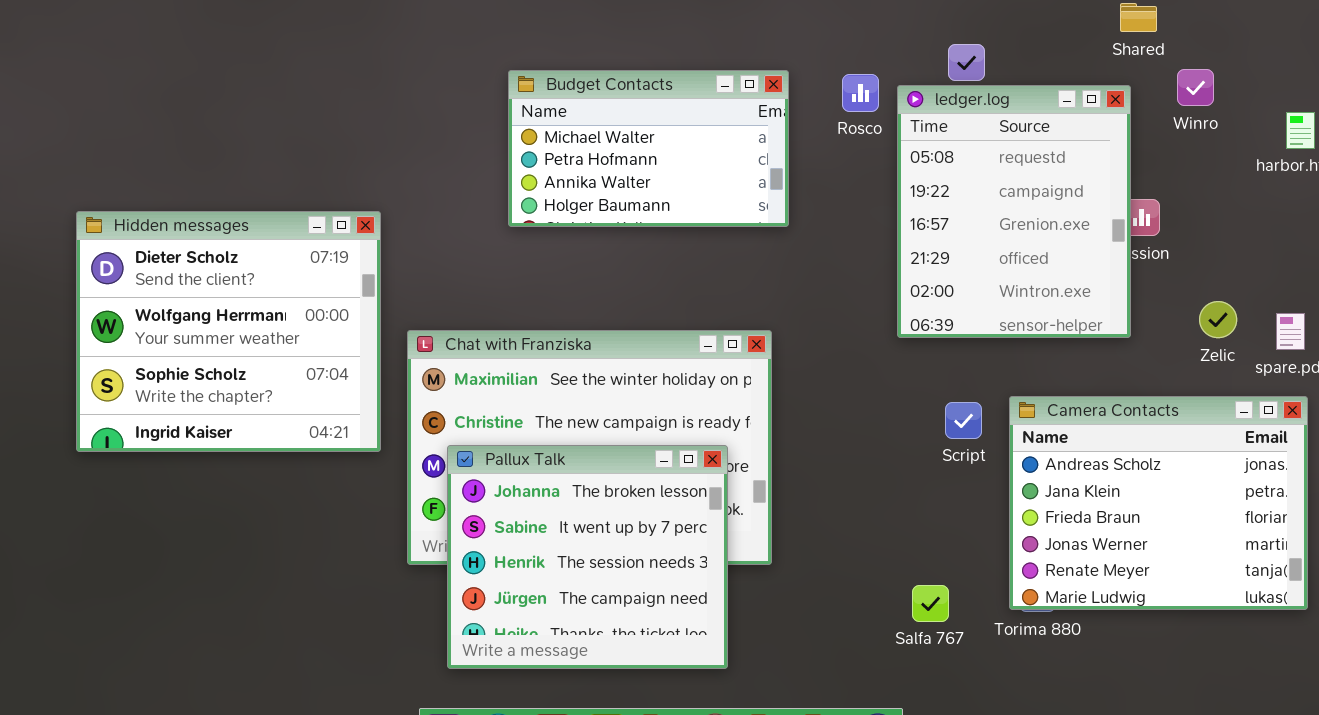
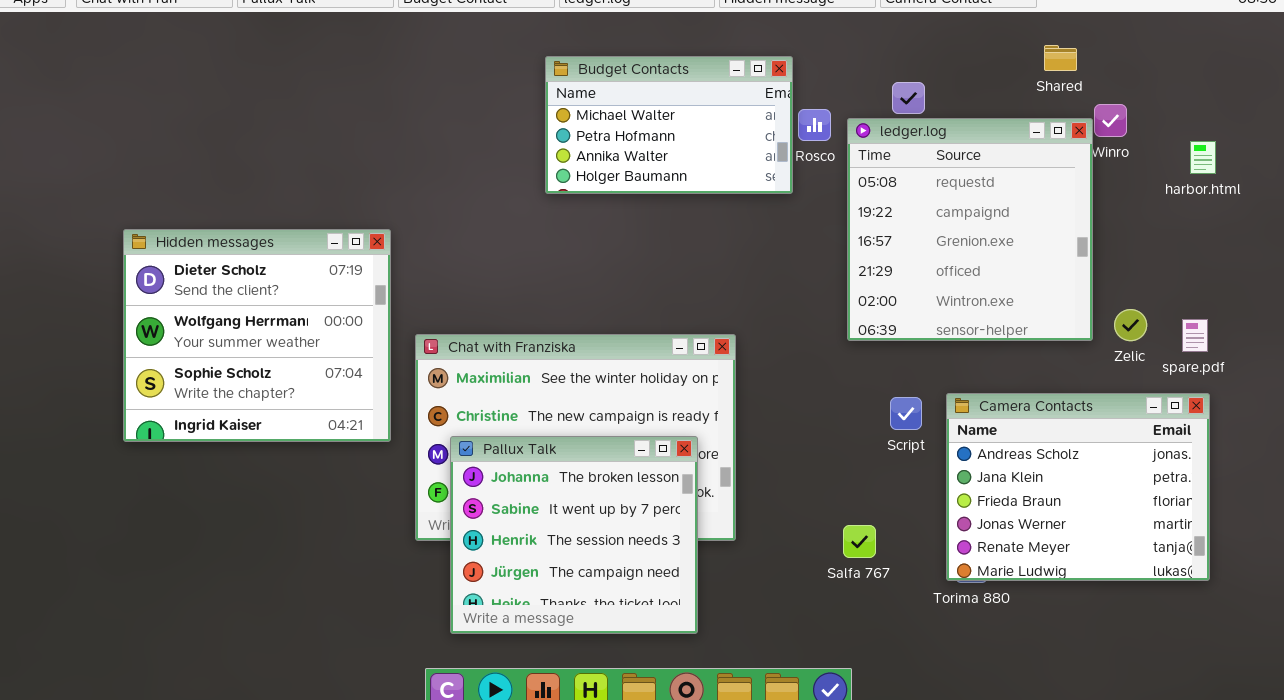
Budget Contacts: [508,70,789,227] -> [545,56,793,194], moved
ledger.log: [897,85,1131,338] -> [847,118,1093,341], resized
Salfa 767: [912,585,949,622] -> [843,525,876,558], moved

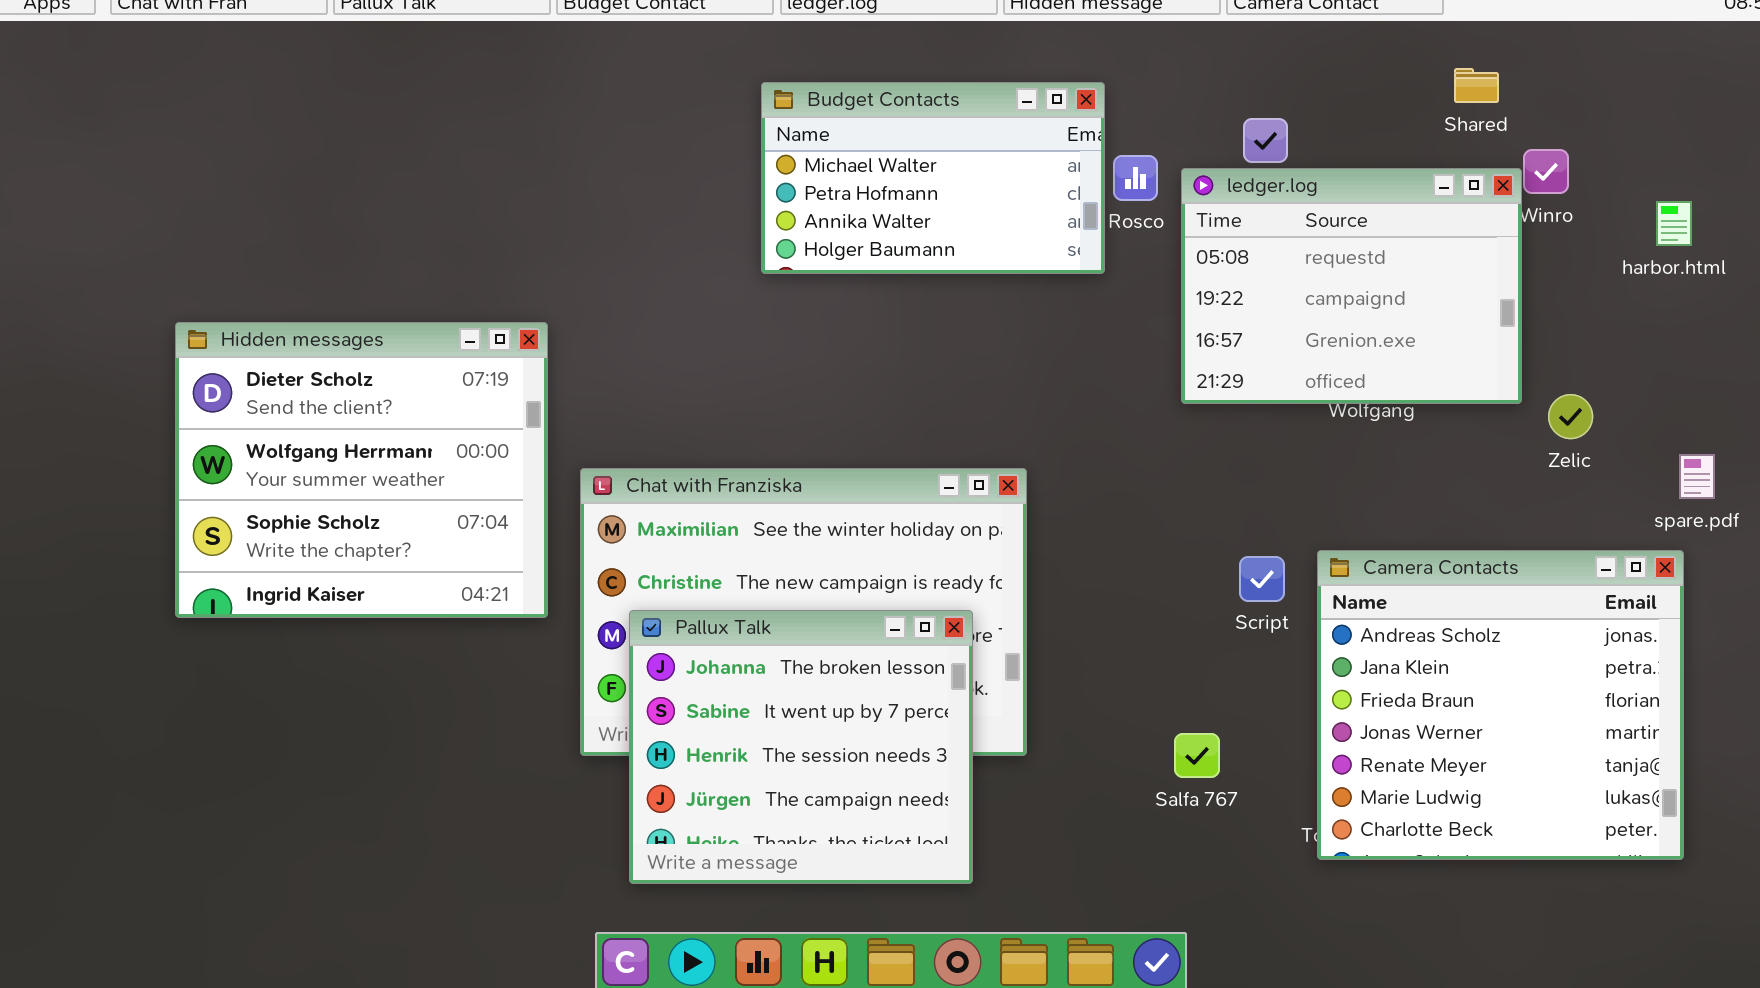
ledger.log: [847,118,1093,341] -> [1181,168,1522,404], resized
Zelic: [1114,309,1147,341] -> [1548,394,1593,439], moved
spare.pdf: [1182,319,1208,352] -> [1679,454,1715,499], moved
Camera Contacts: [946,393,1210,581] -> [1317,550,1684,860], resized

